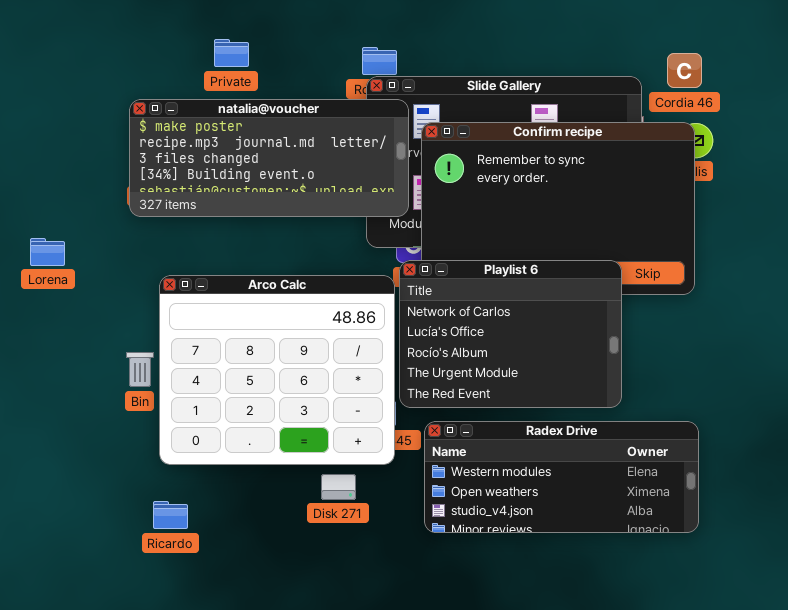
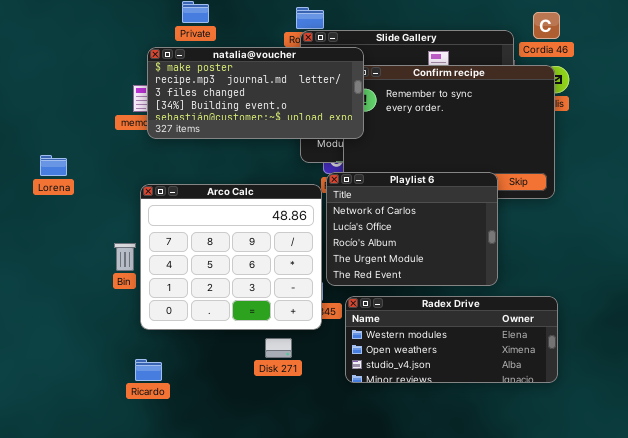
natalia@voucher: [129,99,409,217] -> [147,47,364,139], moved

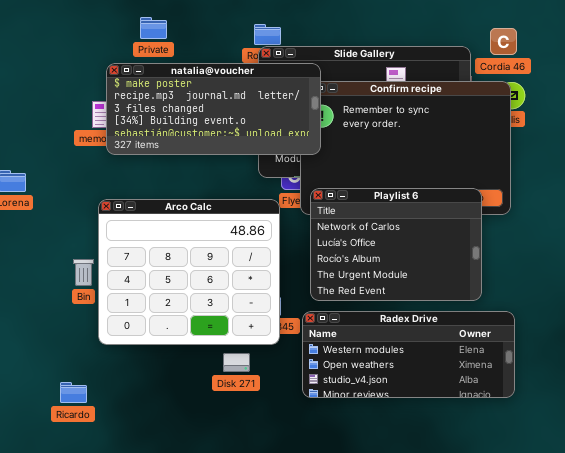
Playlist 6: [326,172,498,286] -> [310,188,482,301], moved
Ricardo: [135,359,162,381] -> [60,382,87,403], moved

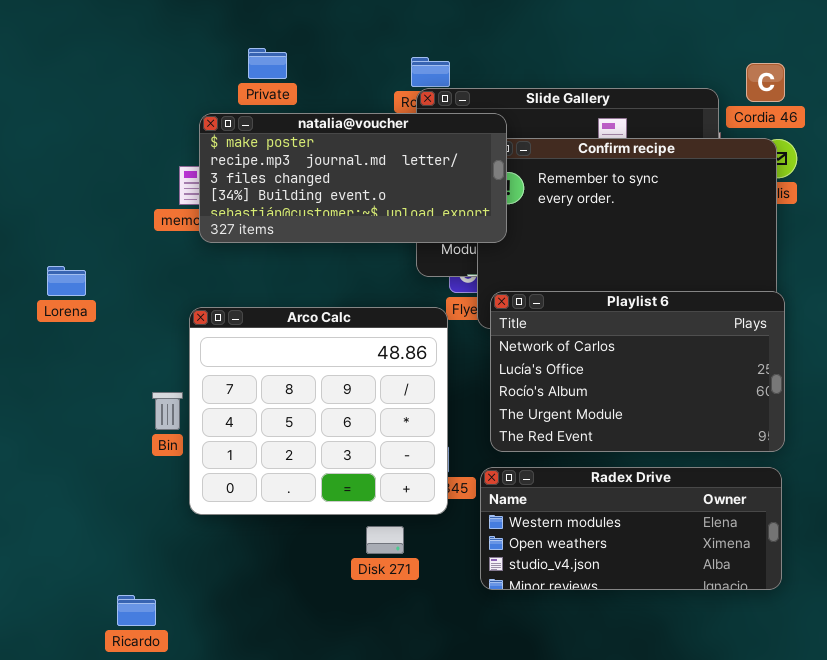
Playlist 6: [310,188,482,301] -> [490,291,785,452], resized
Ricardo: [60,382,87,403] -> [117,595,156,626], moved

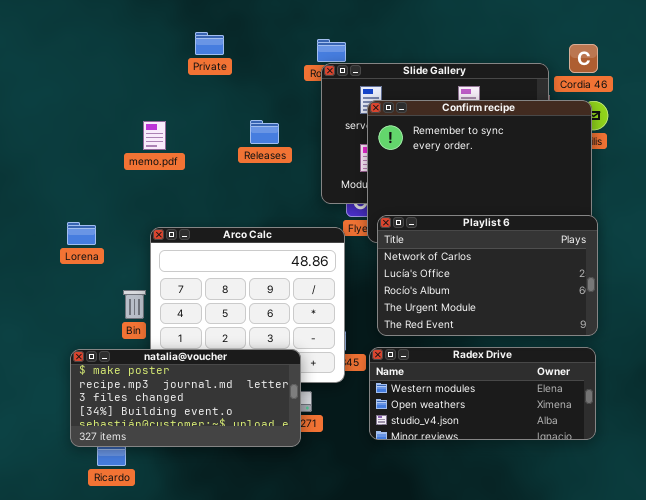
natalia@voucher: [199,113,507,243] -> [70,349,301,447], moved
Lorena: [47,266,86,296] -> [67,222,96,245], moved

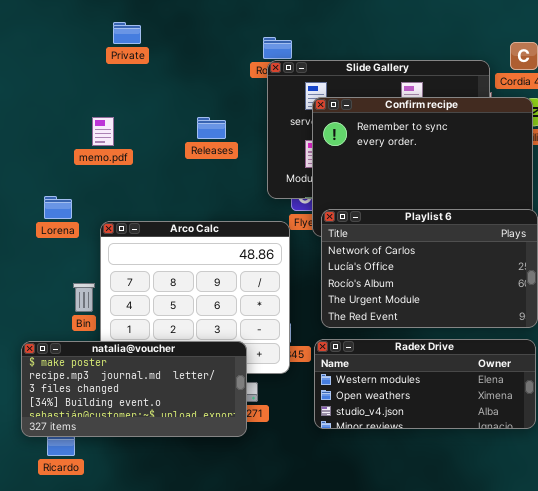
Private: [195,32,224,55] -> [113,22,141,44], moved
Lorena: [67,222,96,245] -> [44,196,72,219], moved

